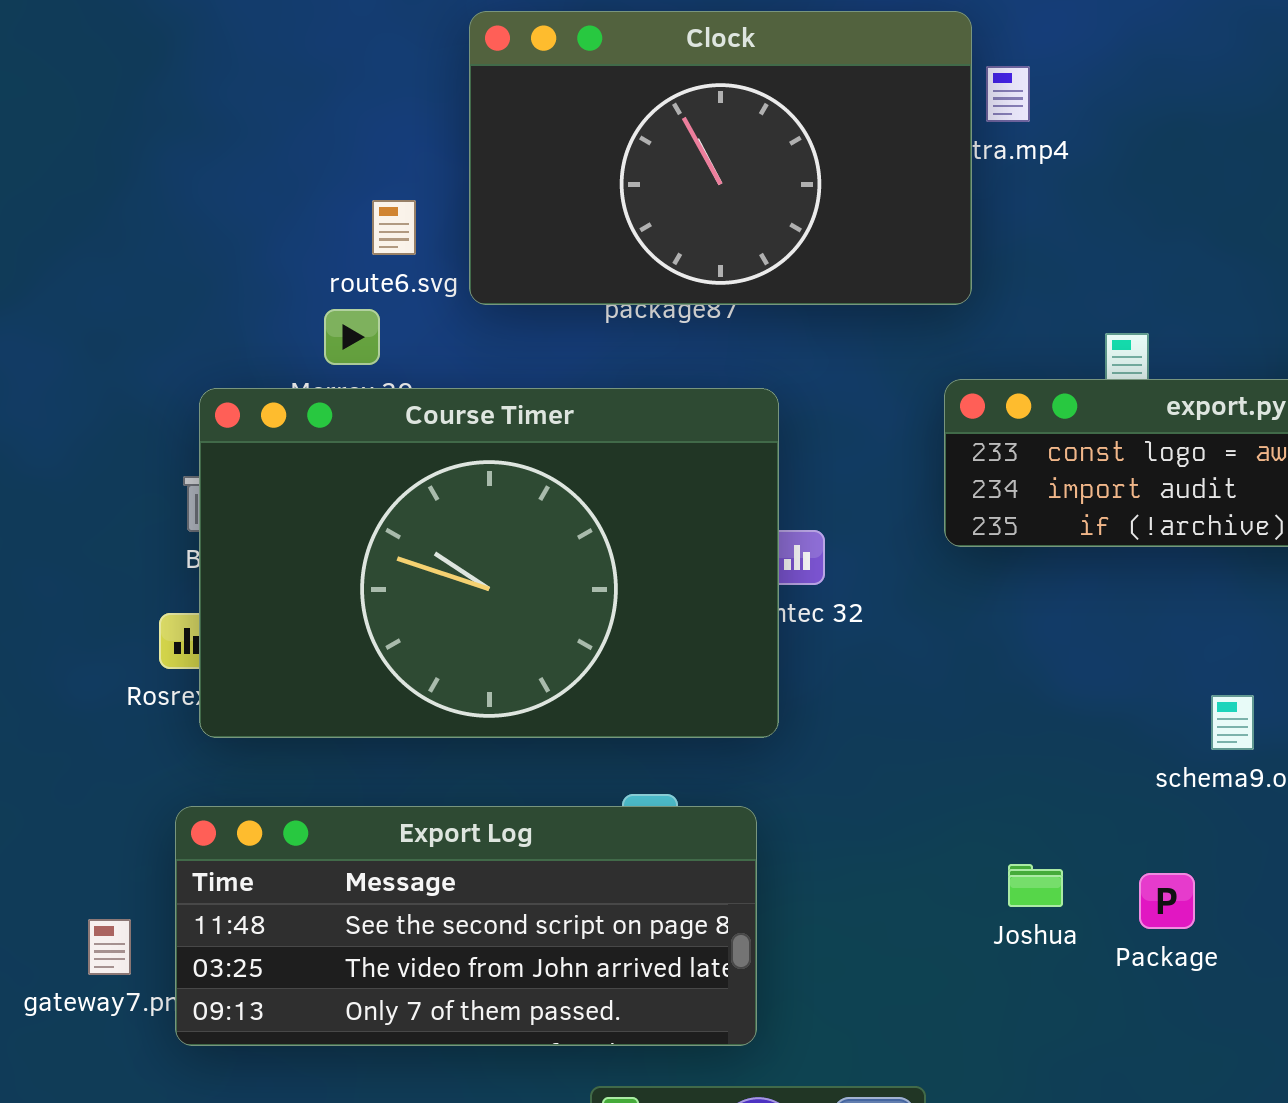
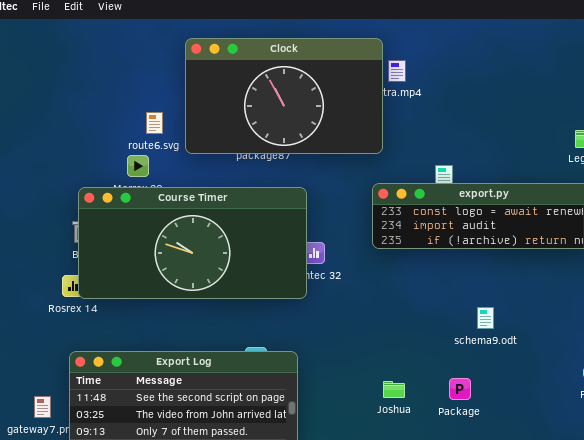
Course Timer: [199,388,779,738] -> [78,187,307,299], resized
Joshua: [1008,864,1063,907] -> [383,381,405,398], moved

